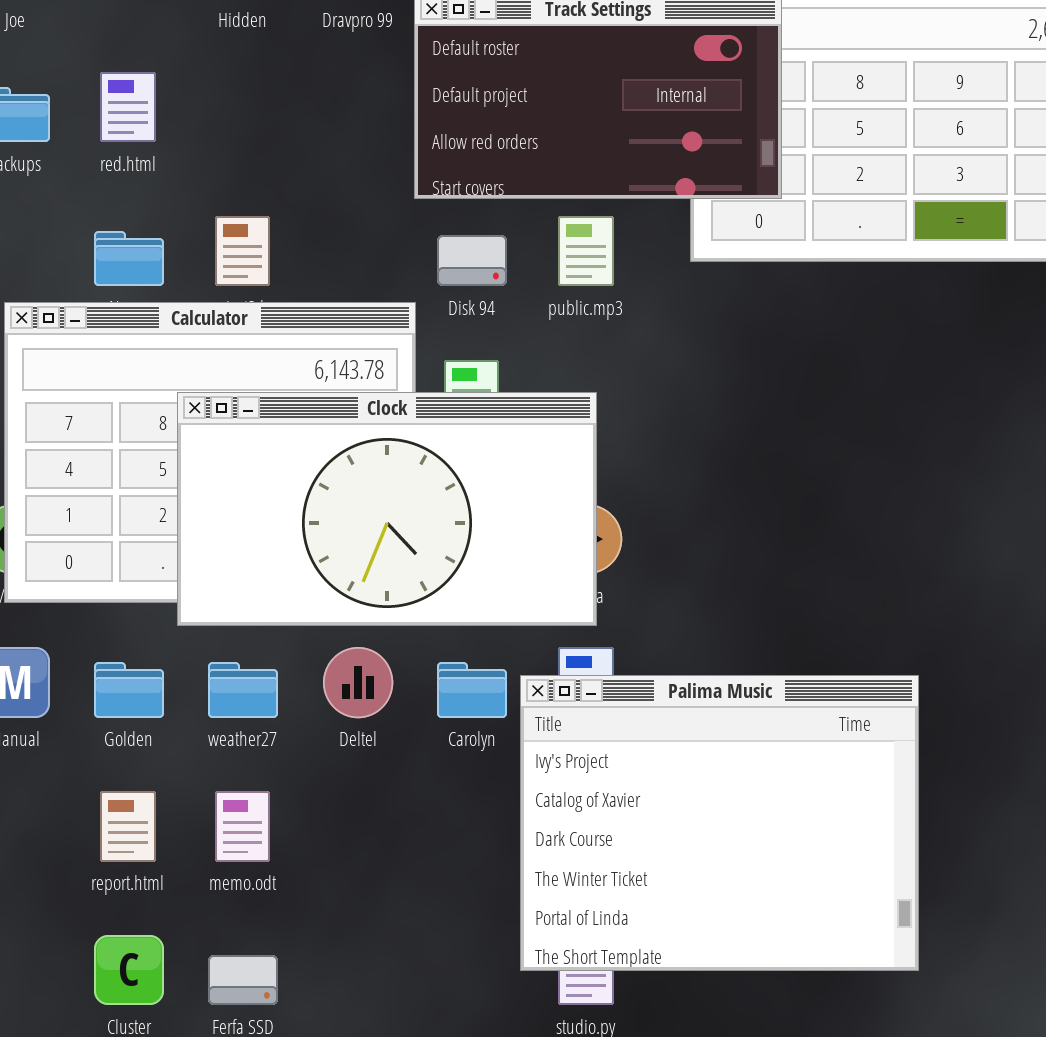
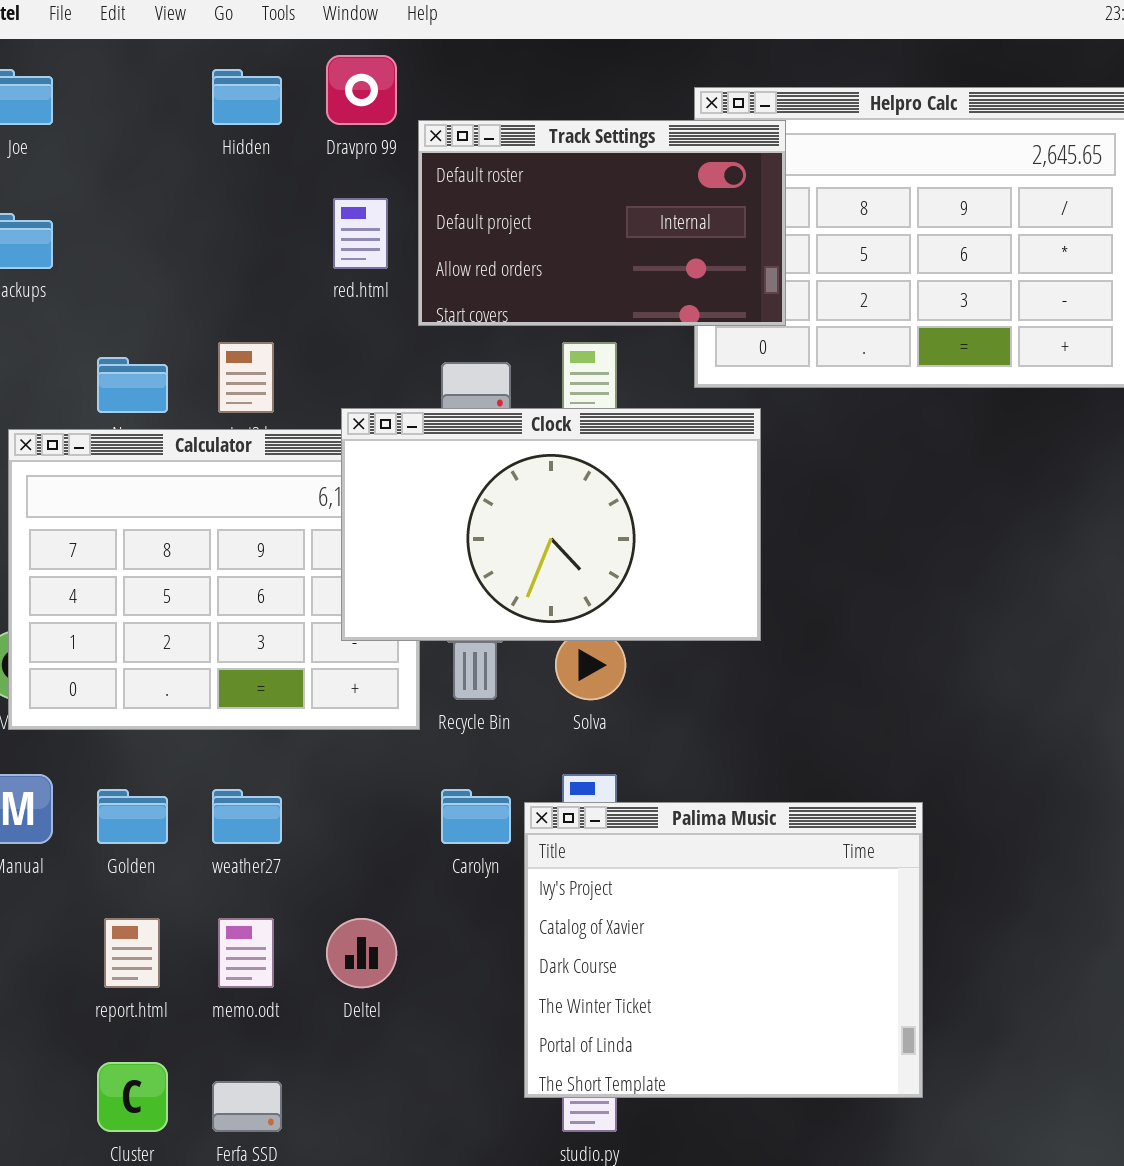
red.html: [100,72,156,142] -> [333,198,388,269], moved
Clock: [177,392,597,626] -> [341,408,761,641], moved
Deltel: [323,647,393,718] -> [326,918,397,988], moved

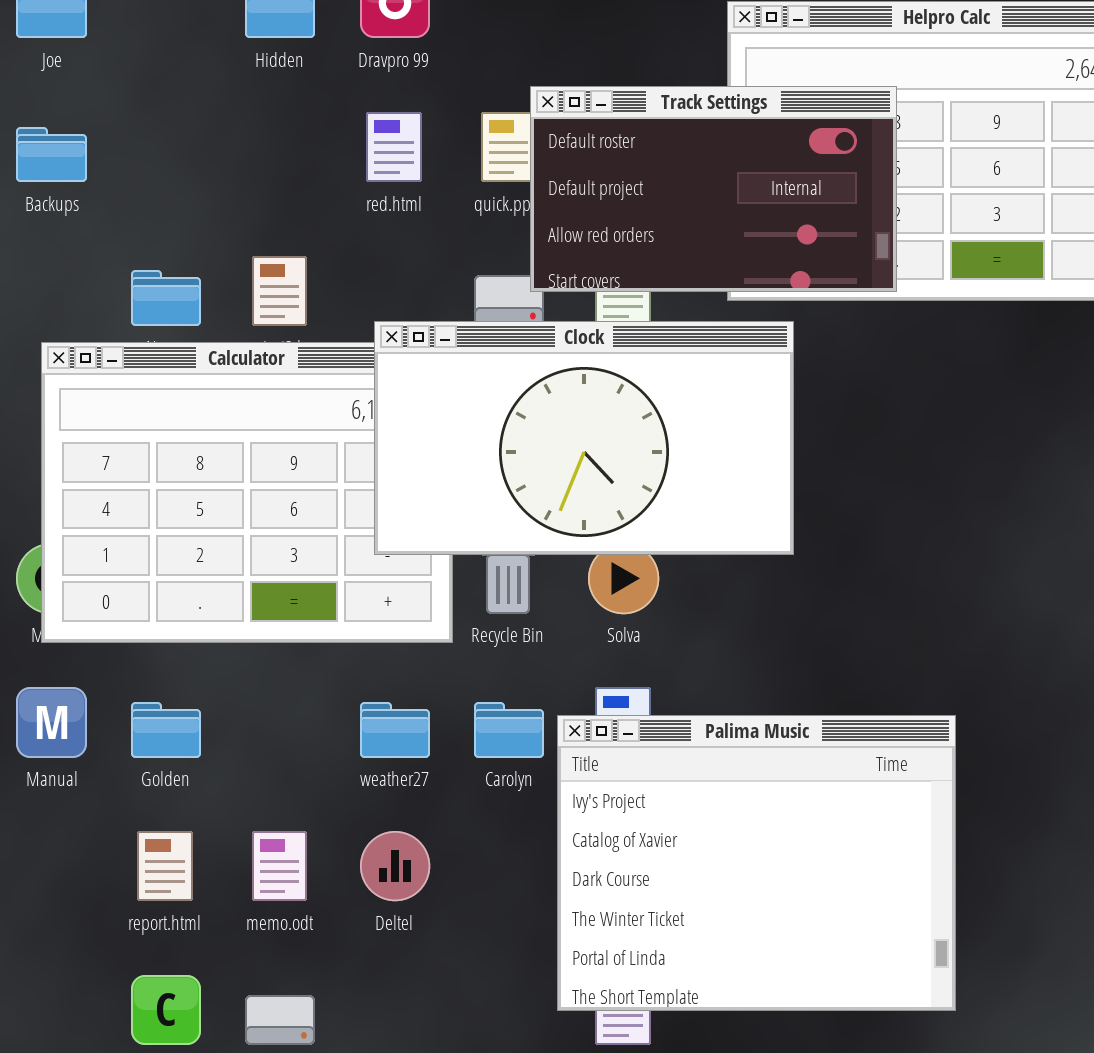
Track Settings: [418,120,786,326] -> [530,86,897,292], moved
weather27: [212,789,282,844] -> [360,702,430,758], moved

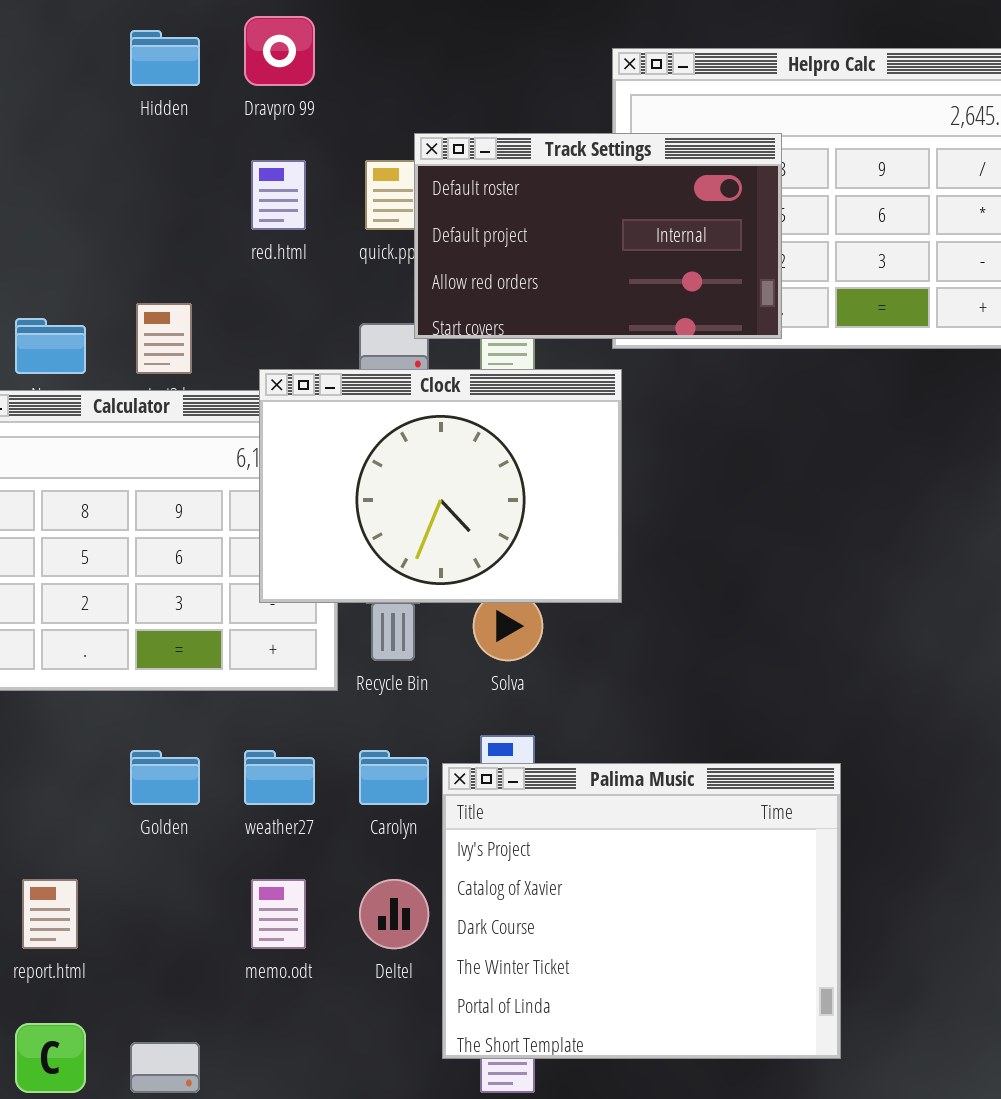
Clock: [374,321,794,555] -> [259,369,622,603], resized
Golden: [131,702,201,758] -> [130,750,200,805], moved
memo.odt: [252,831,307,901] -> [251,879,306,949], moved
Deltel: [360,831,430,901] -> [359,879,429,949], moved

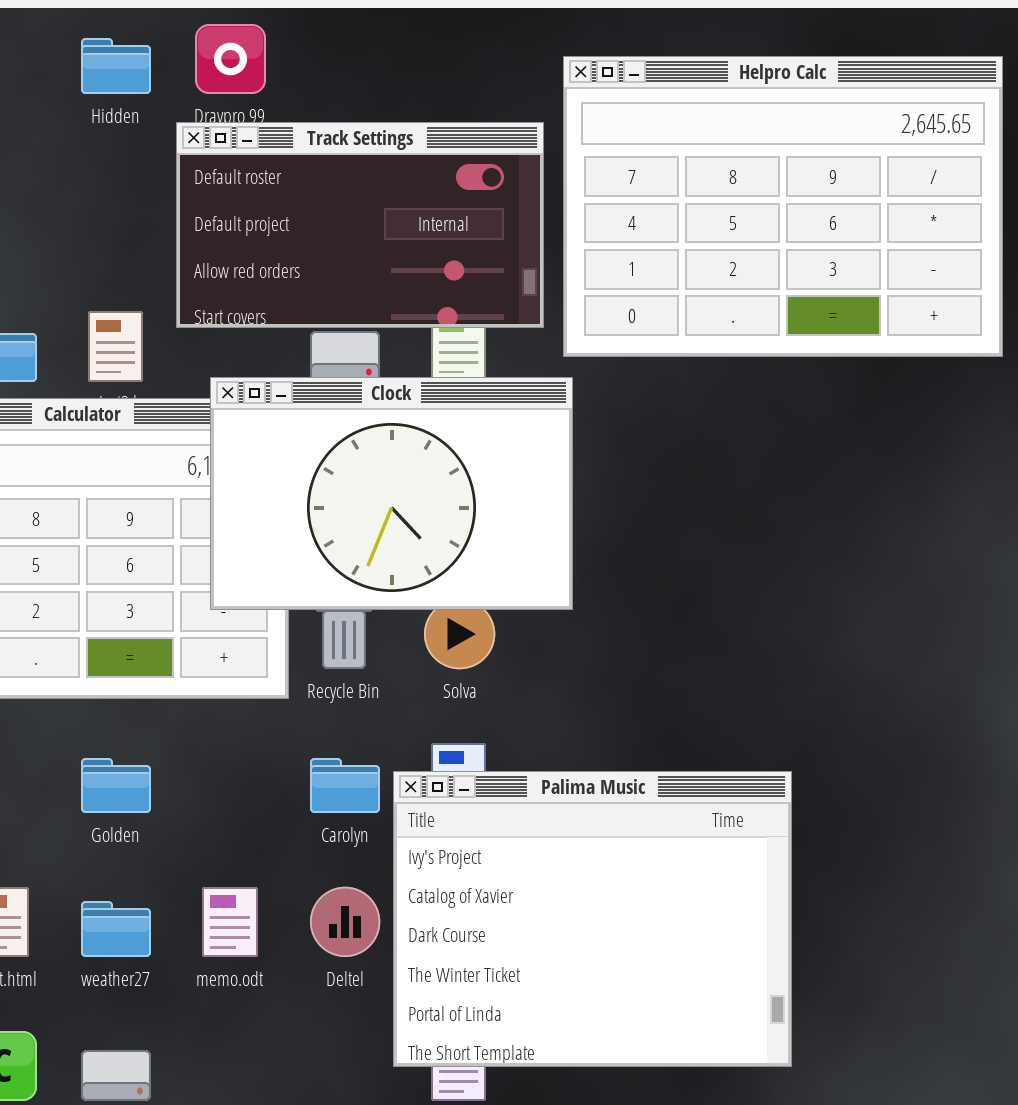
Track Settings: [414,133,782,339] -> [176,122,544,328], moved
weather27: [244,750,315,805] -> [81,901,151,957], moved

